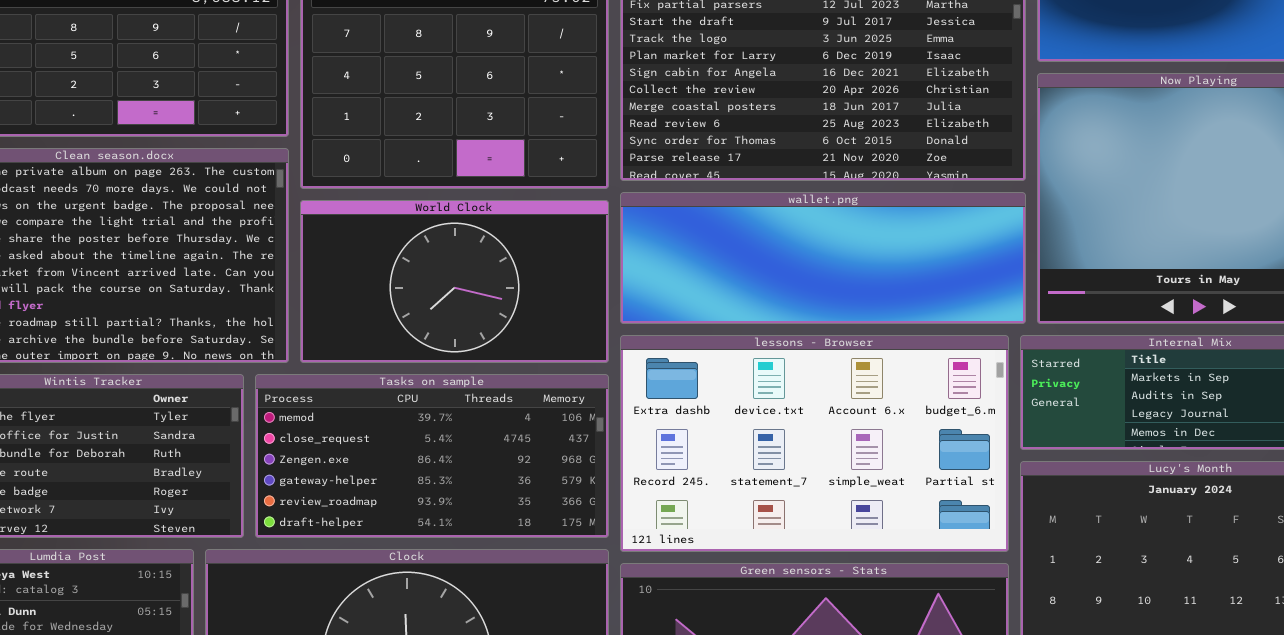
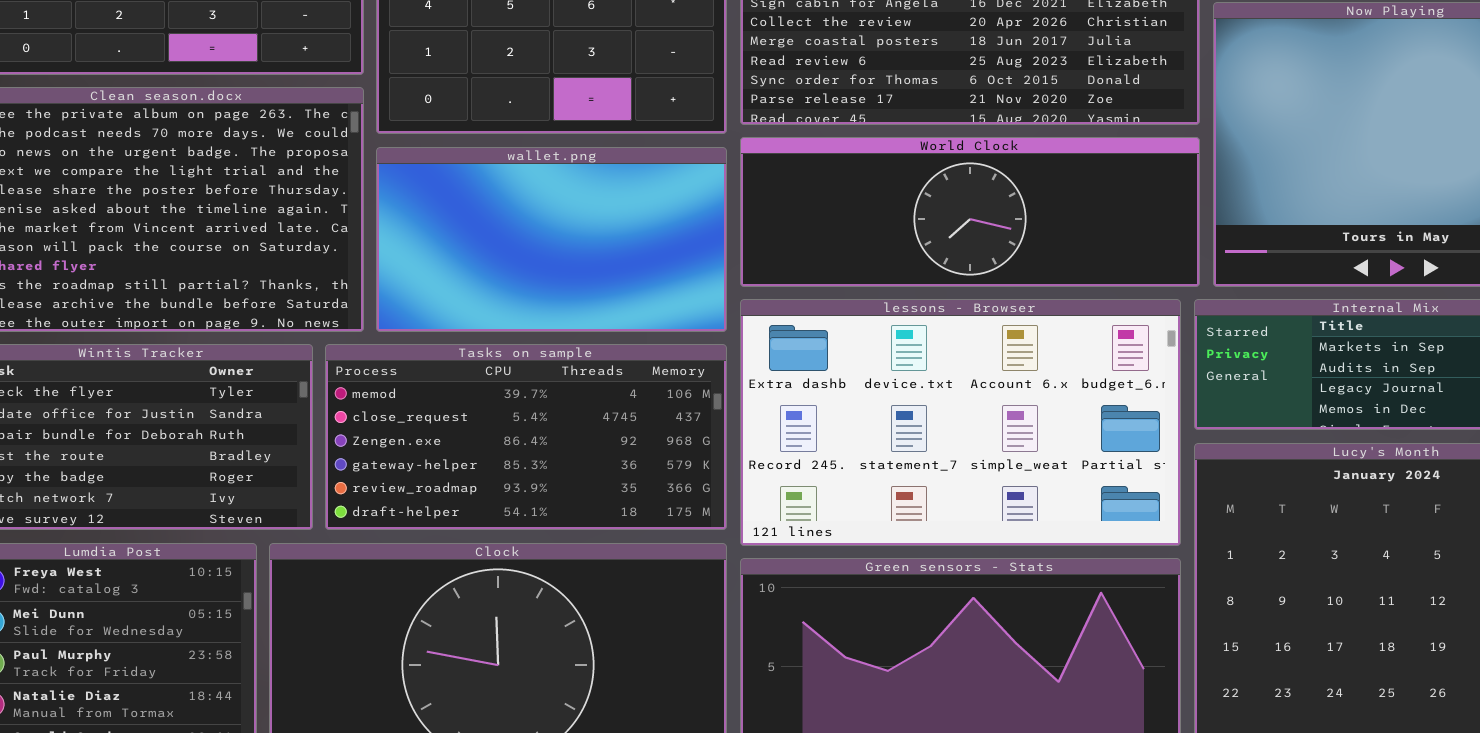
wallet.png: [620,192,1026,324] -> [376,147,727,332], moved, resized
World Clock: [300,200,609,363] -> [740,137,1200,287], moved, resized

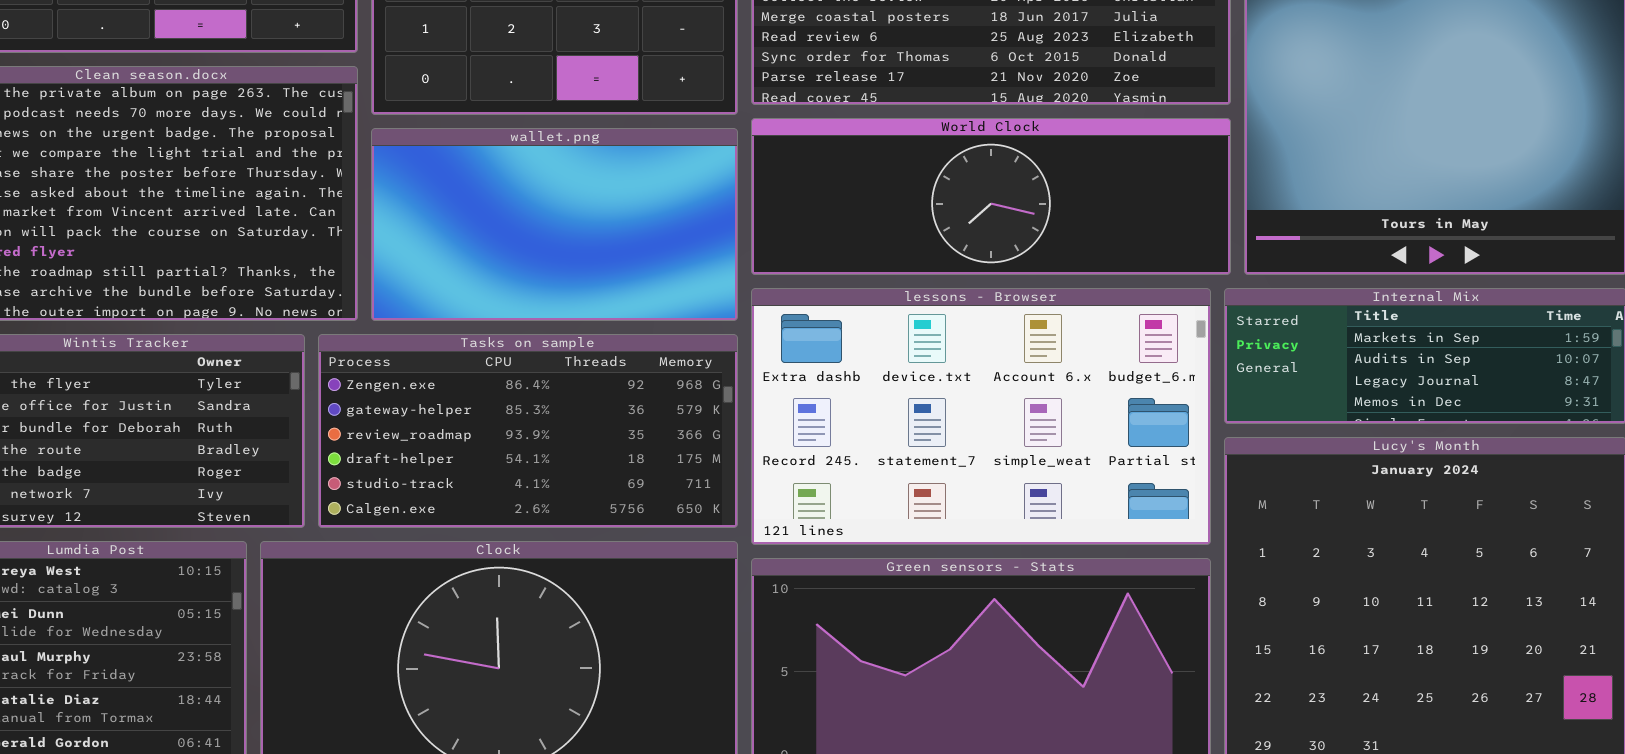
Tasks on sample: [325,344,727,530] -> [318,334,738,528], scrolled down 2 rows

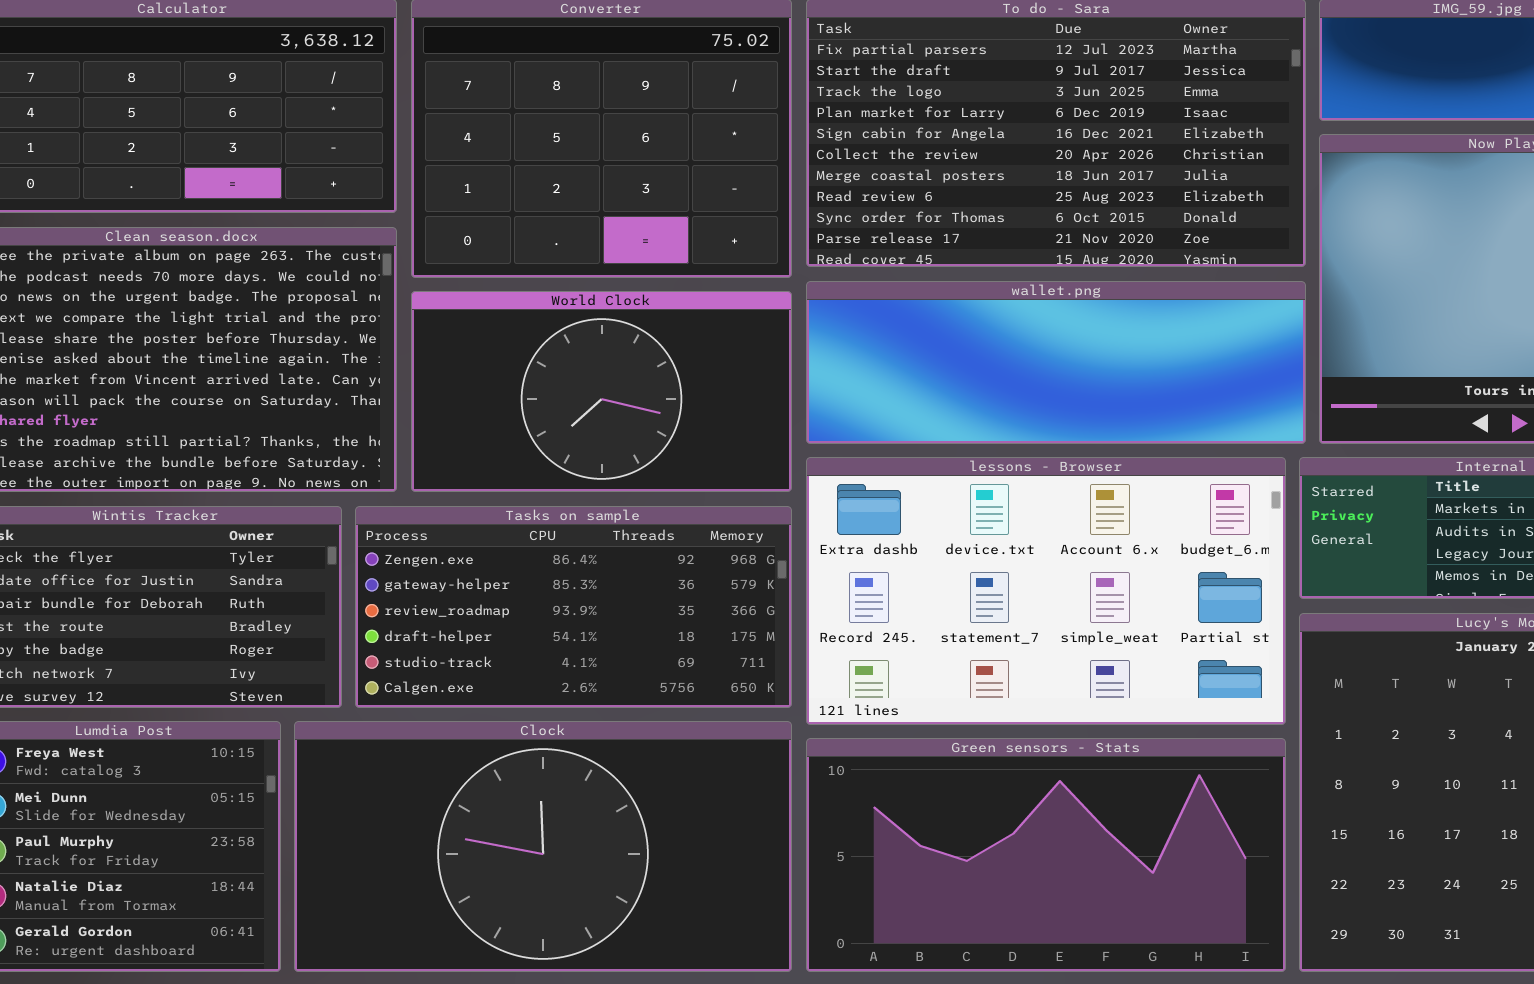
World Clock: [751,118,1231,275] -> [411,291,792,492], moved, resized
wallet.png: [371,128,738,321] -> [806,281,1306,444], moved, resized

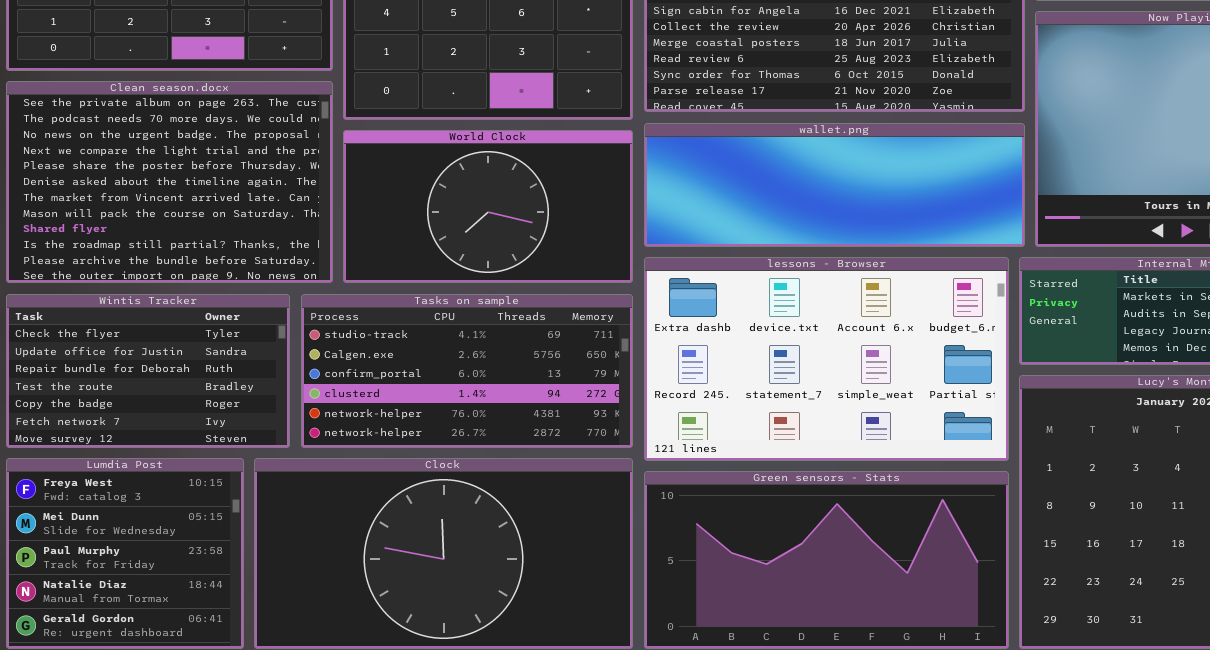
Tasks on sample: [355,506,792,708] -> [301,294,633,448], scrolled down 4 rows

